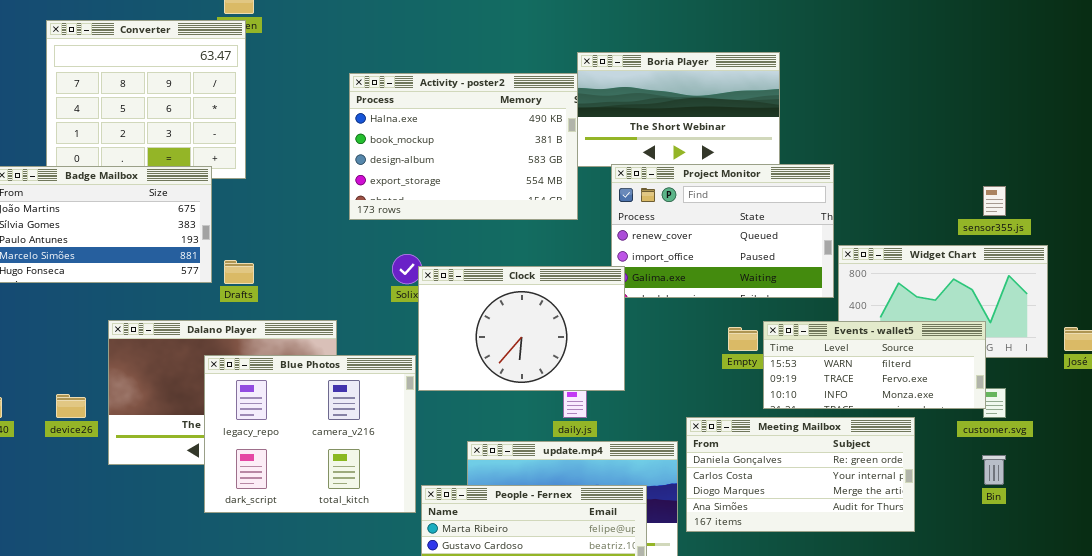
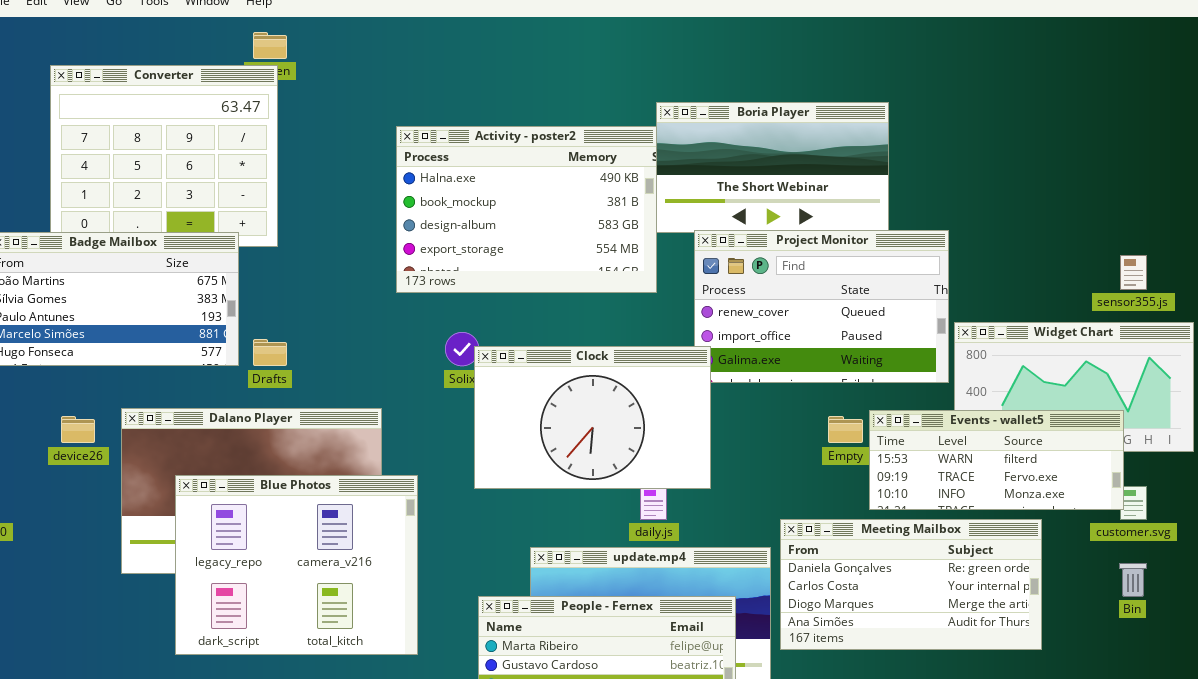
Blue Photos: [204,355,416,513] -> [175,475,418,655], moved
device26: [56,394,86,418] -> [61,416,95,443], moved

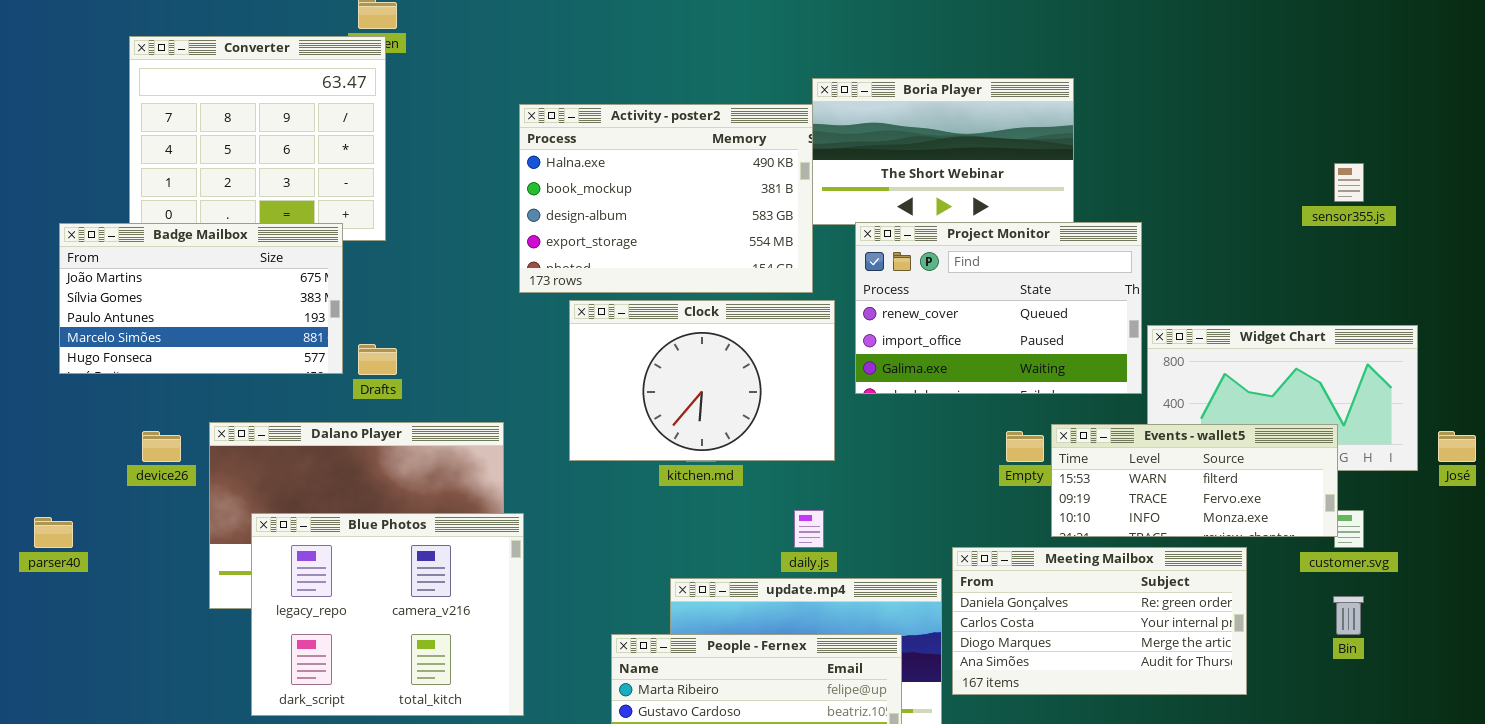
sensor355.js: [1120,255,1147,290] -> [1334,163,1364,202], moved
Clock: [474,346,711,489] -> [569,300,835,461], moved
Blue Photos: [175,475,418,655] -> [251,513,524,716], moved

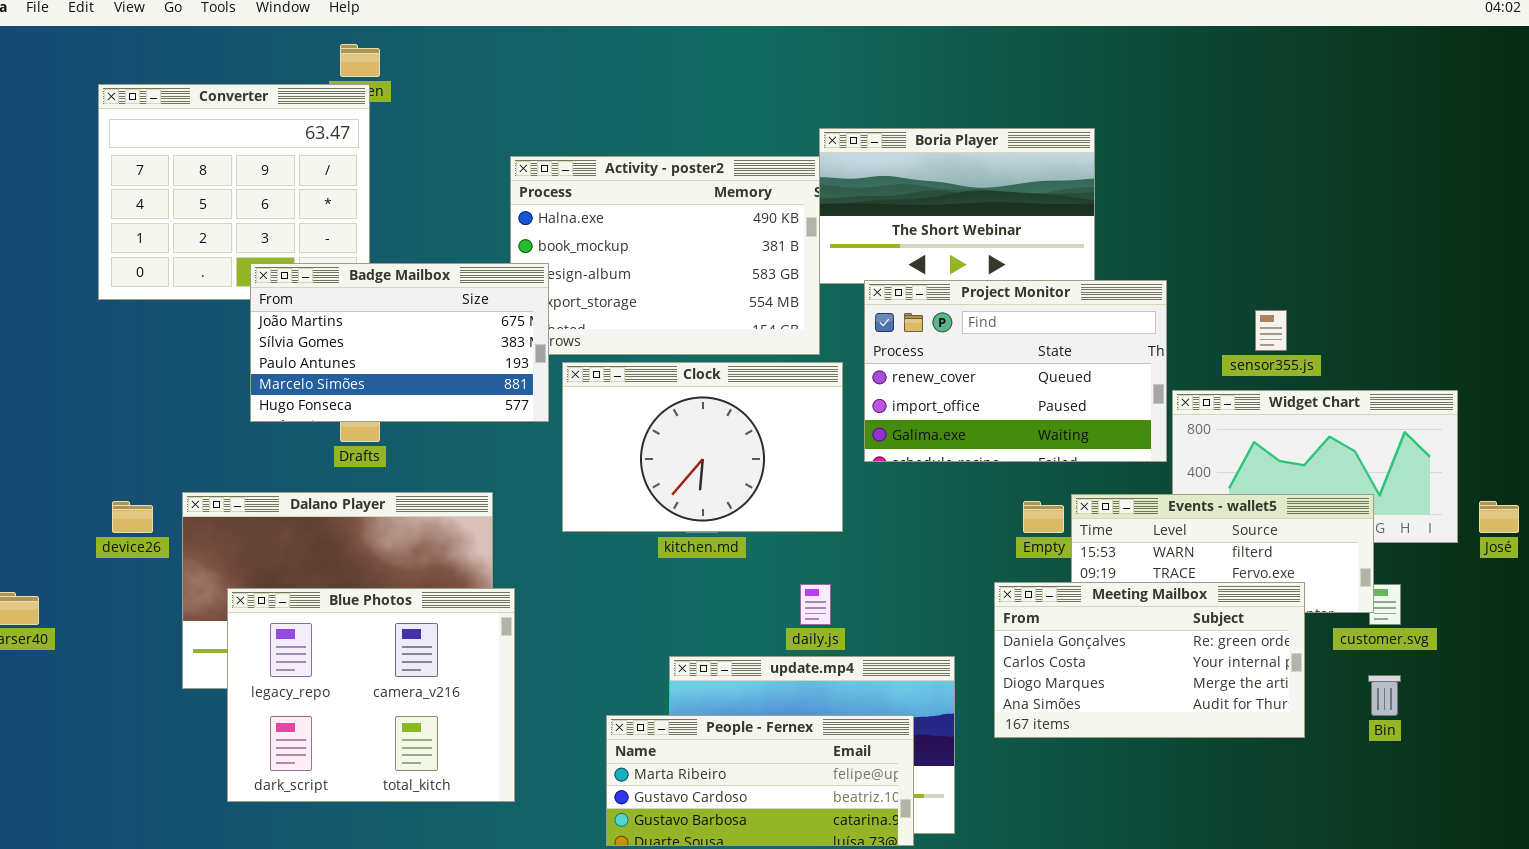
sensor355.js: [1334,163,1364,202] -> [1255,310,1287,351], moved
Badge Mailbox: [59,223,343,374] -> [250,263,549,422], moved
Meeting Mailbox: [952,547,1247,695] -> [994,582,1305,738], moved

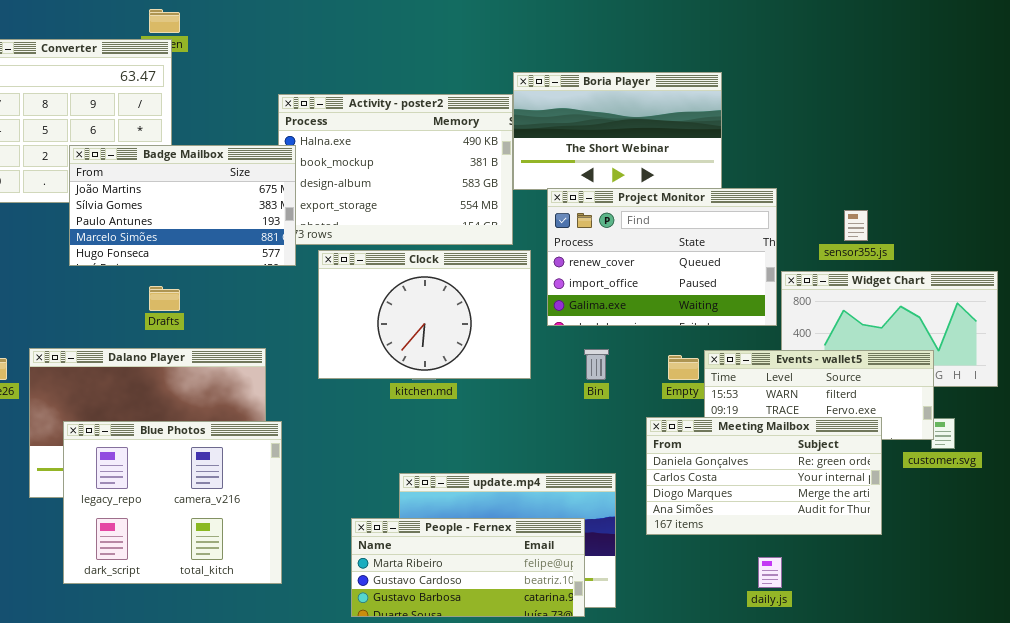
Badge Mailbox: [250,263,549,422] -> [69,145,296,266], moved
daily.js: [800,584,831,625] -> [758,557,782,588], moved
Bin: [1368,675,1401,716] -> [584,349,609,380], moved

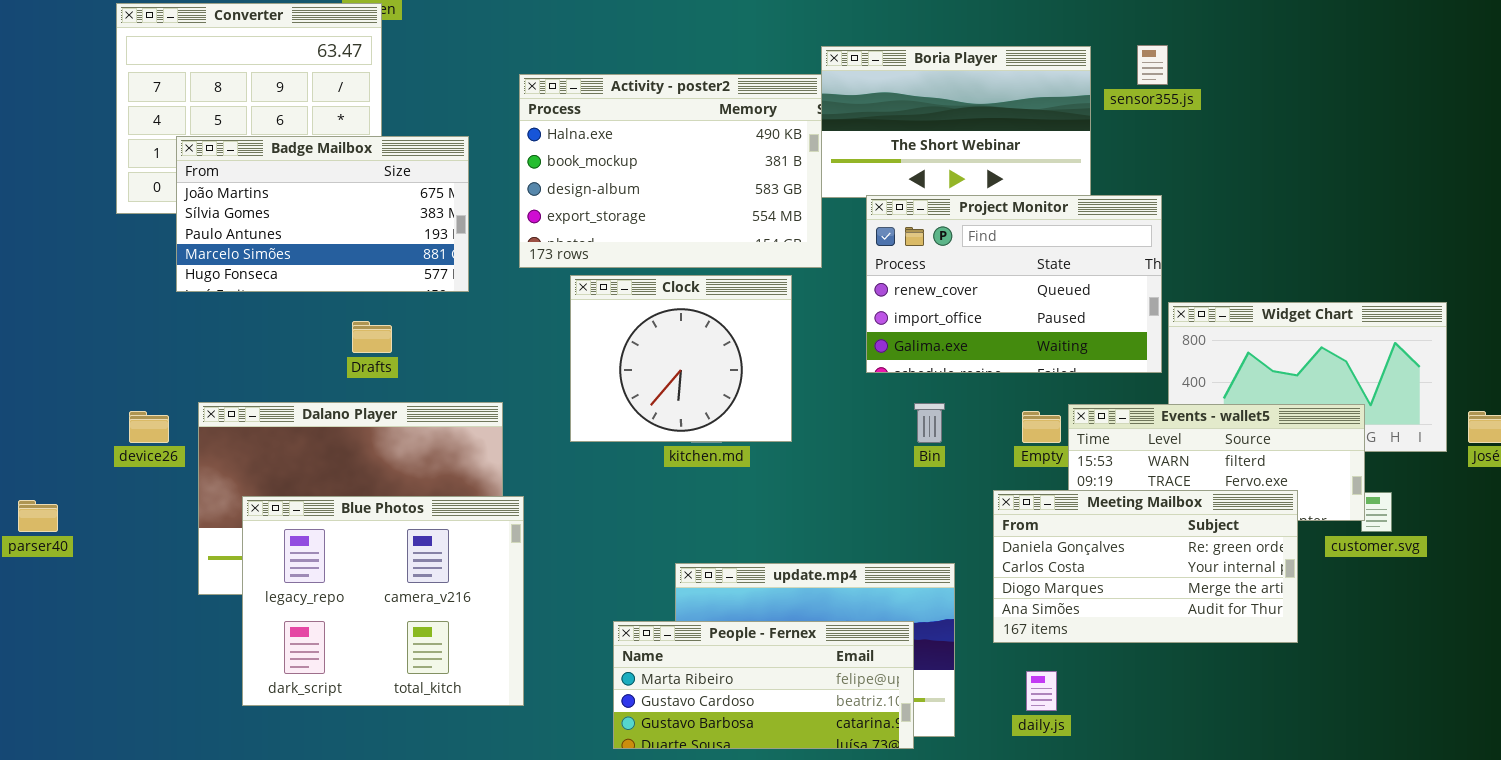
Badge Mailbox: [69,145,296,266] -> [176,136,469,292], moved
sensor355.js: [844,210,868,241] -> [1137,45,1168,85], moved
Clock: [318,250,531,379] -> [570,275,792,442], resized
daily.js: [758,557,782,588] -> [1026,671,1057,711], moved

